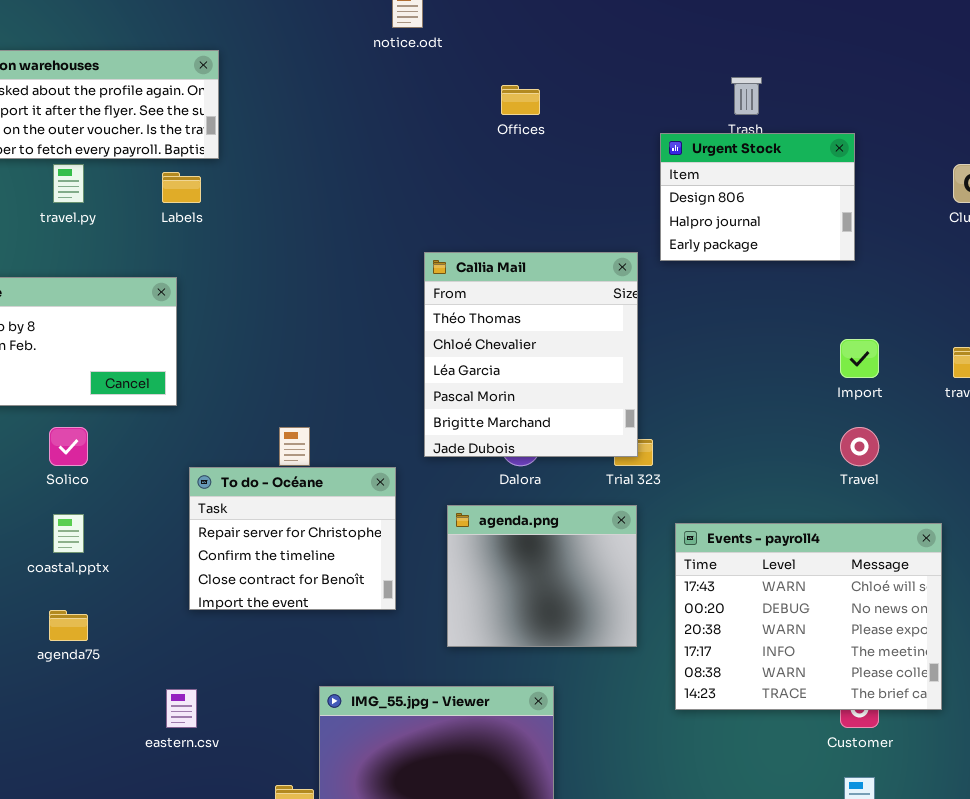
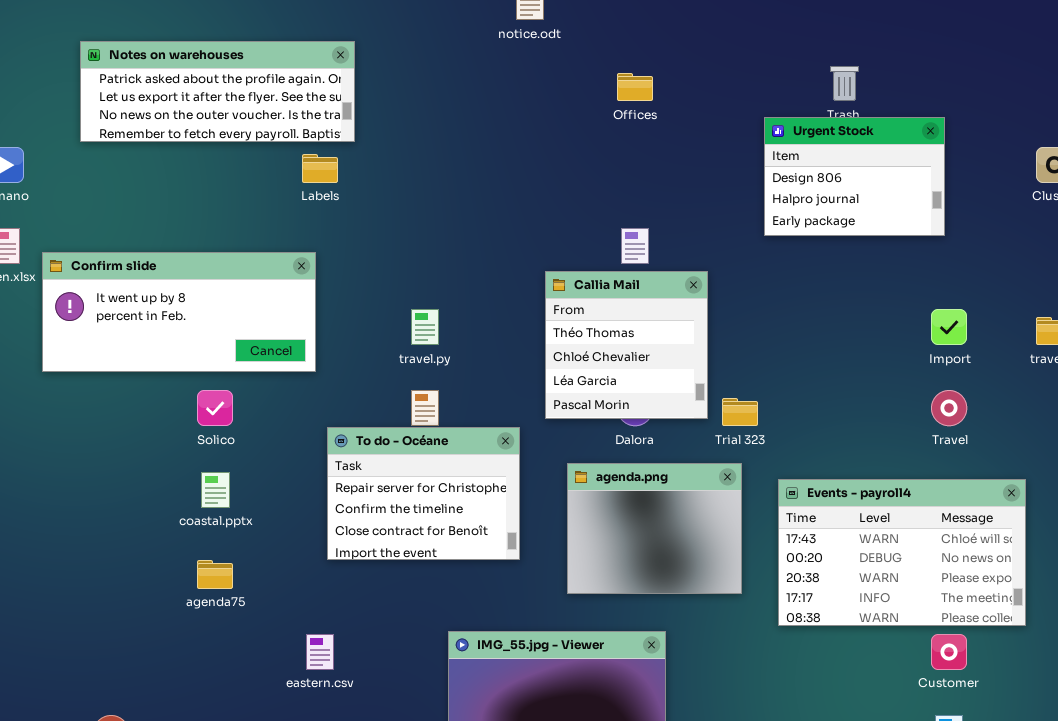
travel.py: [53,164,84,203] -> [411,309,439,345], moved
Callia Mail: [424,252,638,457] -> [545,271,708,419], resized
Events - payroll4: [675,523,942,710] -> [778,479,1026,626], resized

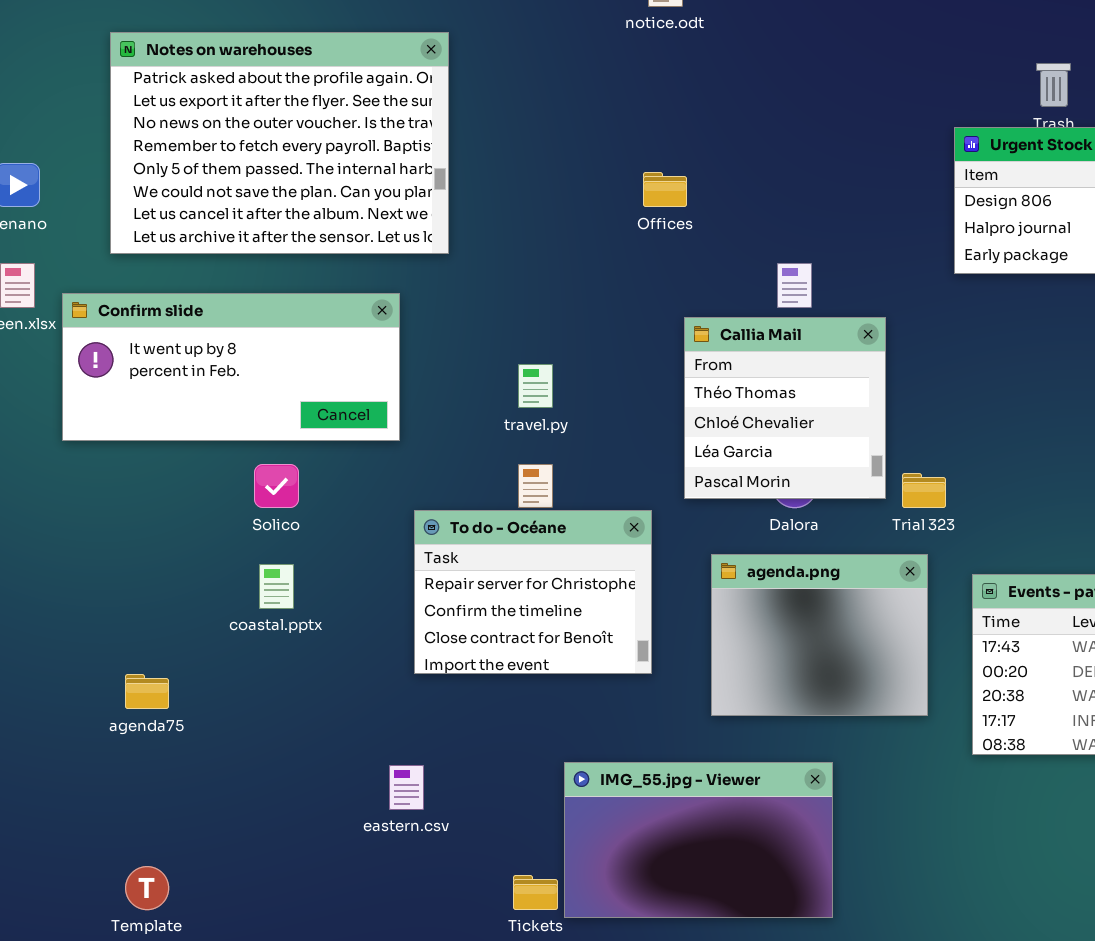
Notes on warehouses: [80,41,355,142] -> [110,32,449,254], resized
Offices: [617,73,653,101] -> [643,172,687,207], moved
agenda75: [197,560,233,589] -> [125,674,169,709], moved

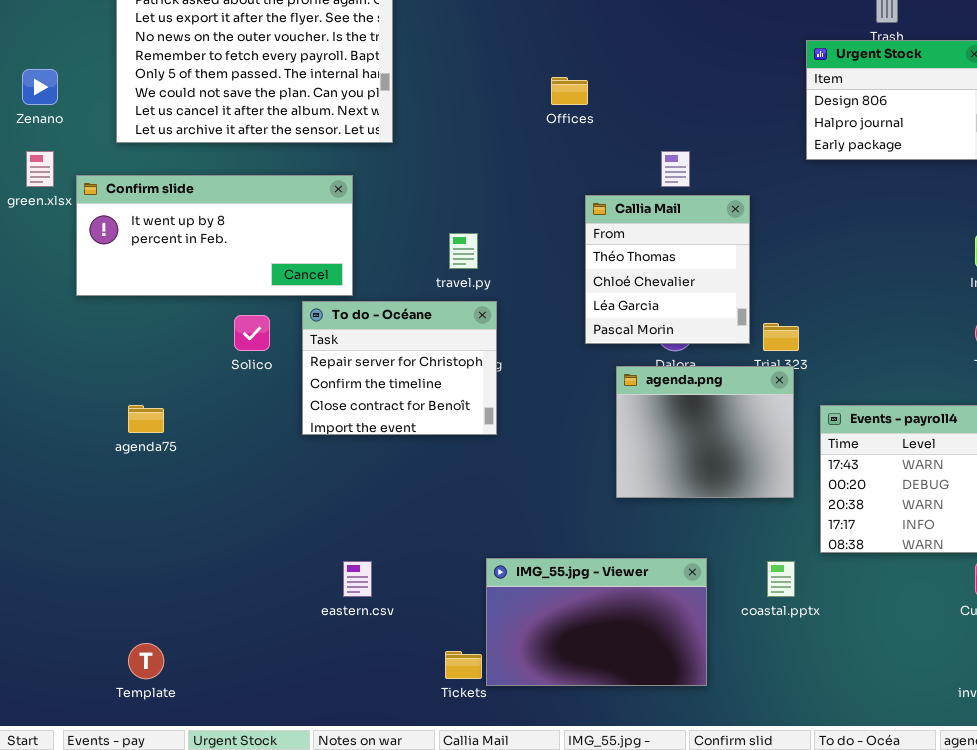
To do - Océane: [414,510,652,674] -> [302,301,497,435], moved
agenda.png: [711,554,928,716] -> [616,366,794,498], moved
coastal.pptx: [259,564,294,609] -> [767,561,795,597], moved
agenda75: [125,674,169,709] -> [128,405,164,433], moved

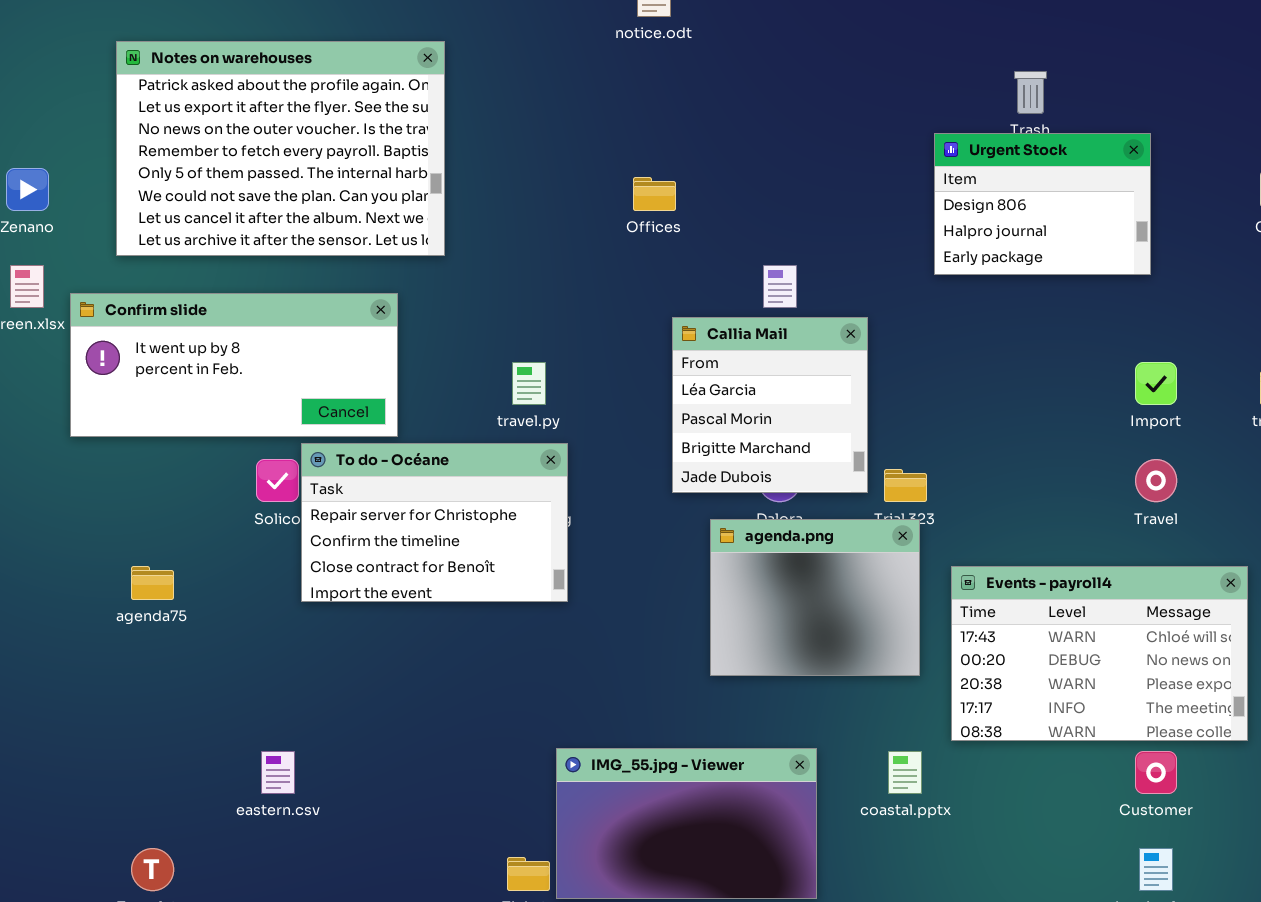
Callia Mail: [585,195,750,344] -> [672,317,868,493], scrolled down 2 rows
To do - Océane: [302,301,497,435] -> [301,443,568,602], resized
eastern.csv: [343,561,372,597] -> [261,751,295,794], moved

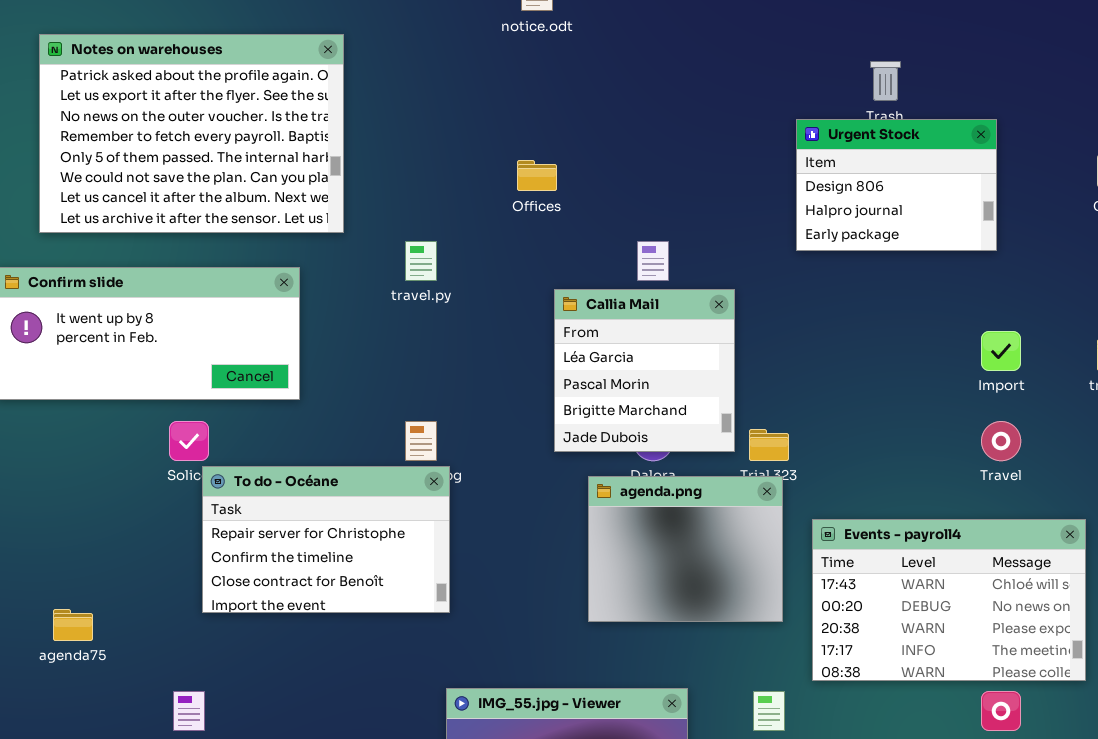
travel.py: [512,362,546,405] -> [405,241,437,281], moved
To do - Océane: [301,443,568,602] -> [202,466,450,613], moved
agenda75: [131,566,174,600] -> [53,609,93,641], moved

